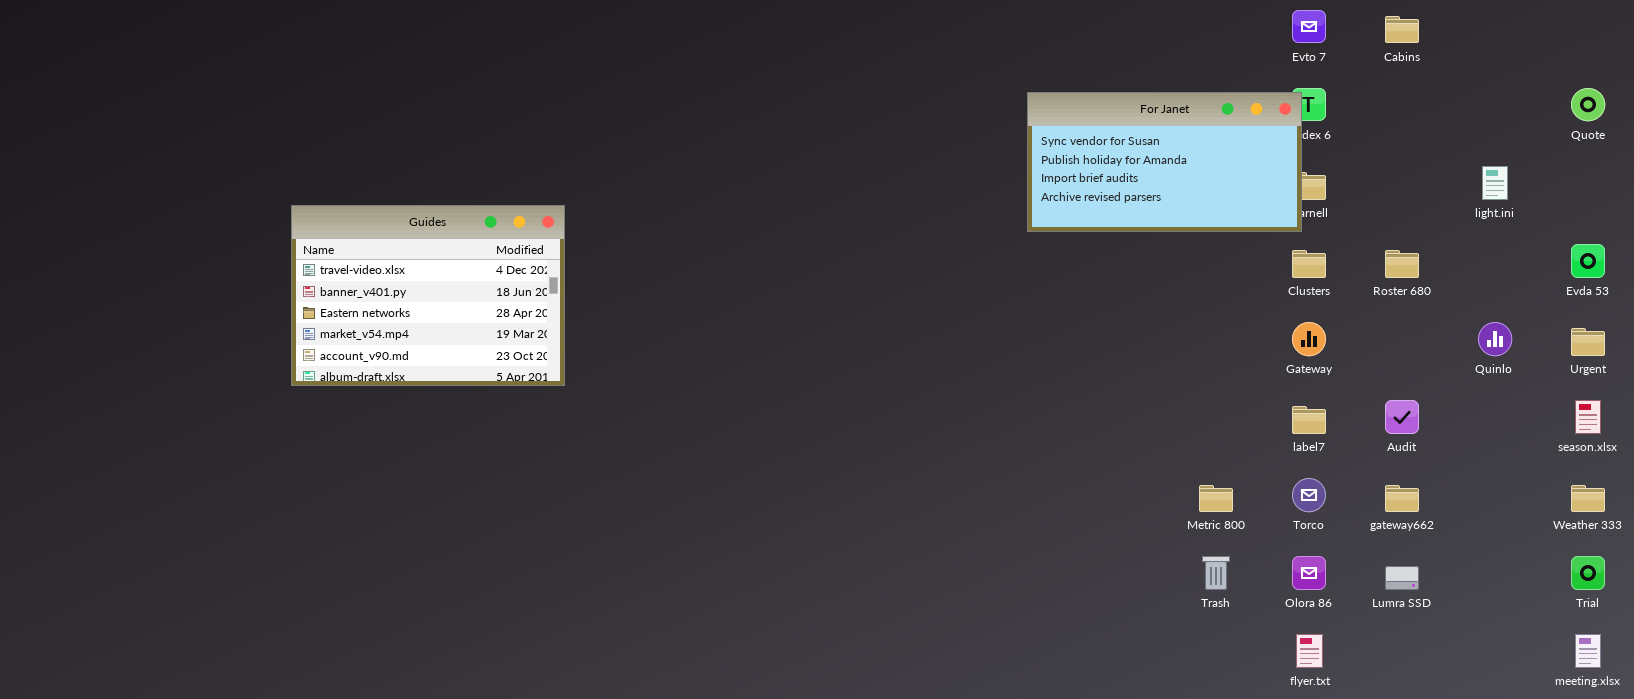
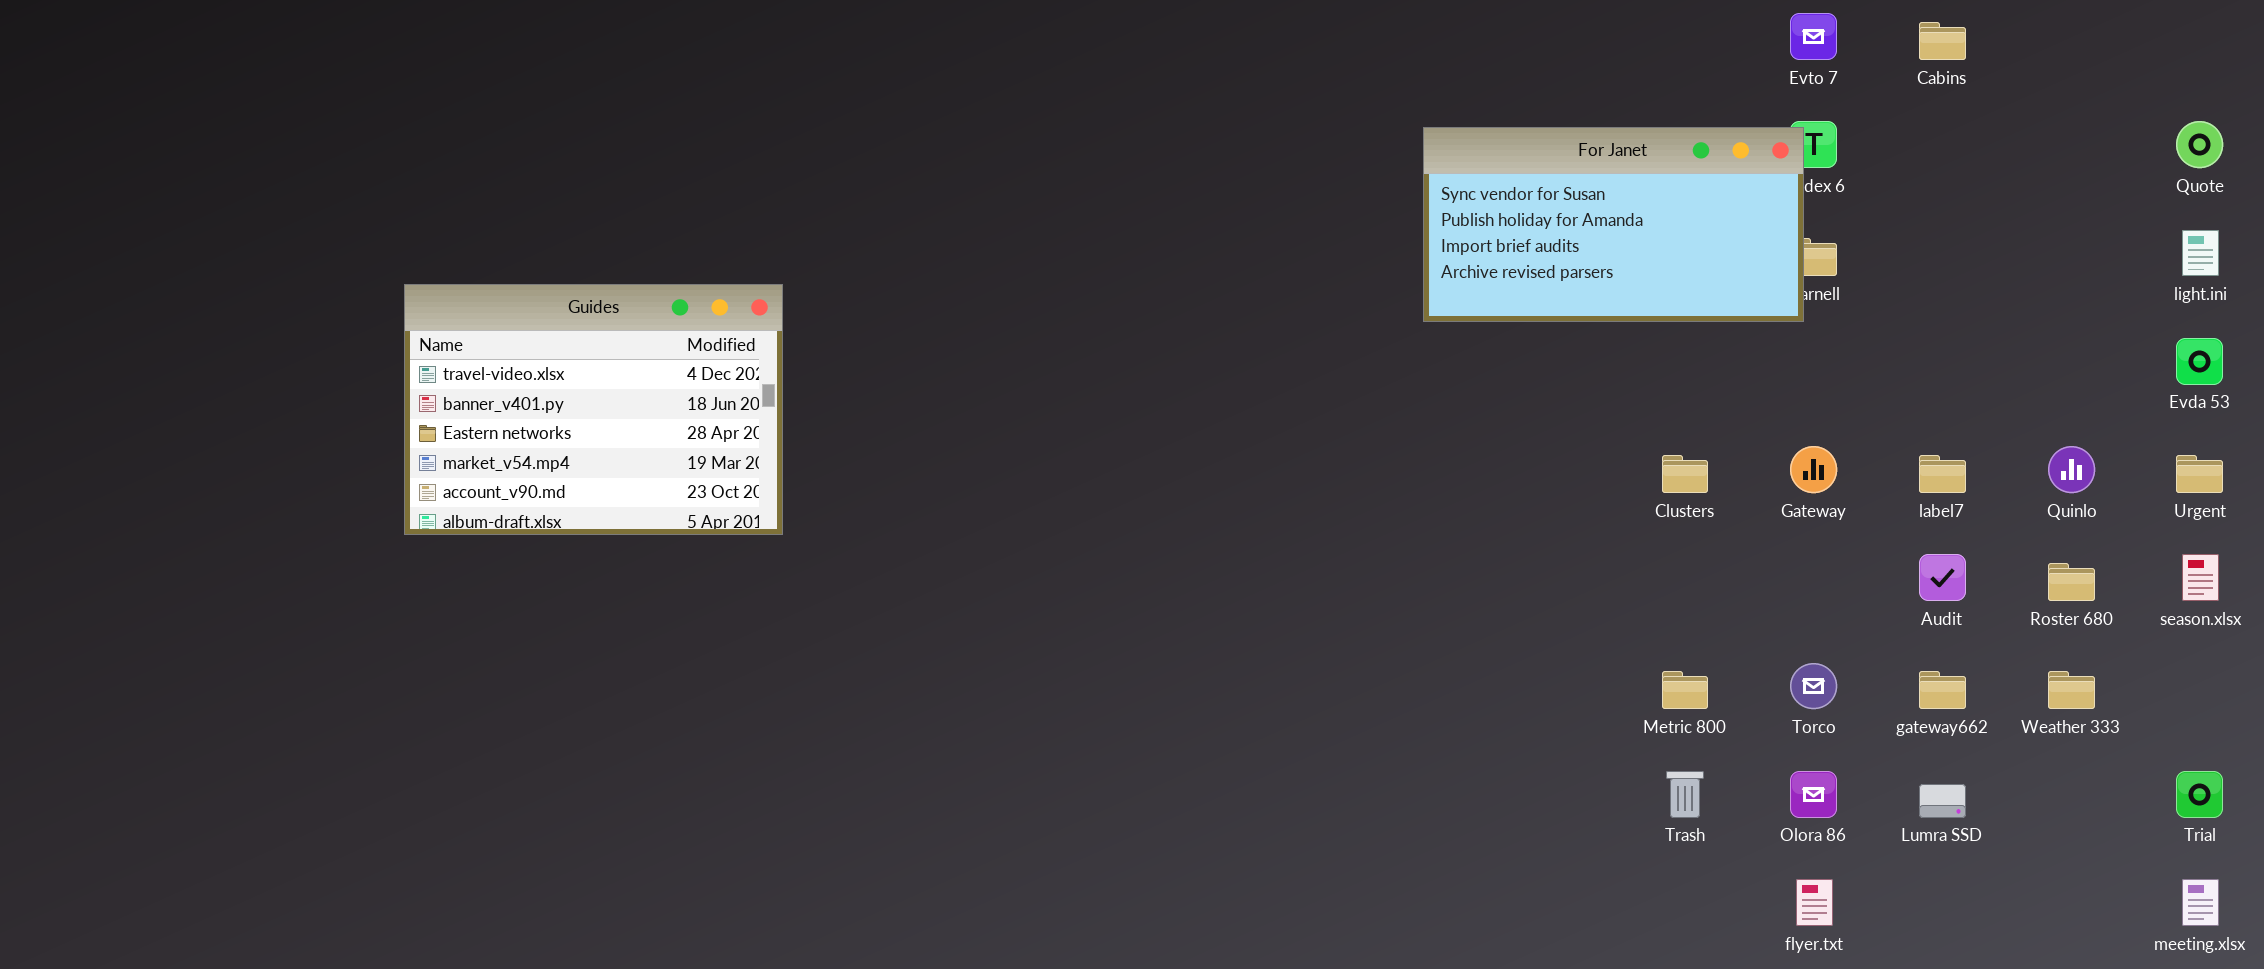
light.ini: [1482,166,1508,200] -> [2182,230,2219,276], moved
Clusters: [1292,250,1326,278] -> [1662,455,1708,493], moved
Roster 680: [1385,250,1419,278] -> [2048,563,2095,601], moved
label7: [1292,406,1326,434] -> [1919,455,1966,493], moved
Weather 333: [1571,485,1605,512] -> [2048,671,2095,709], moved

